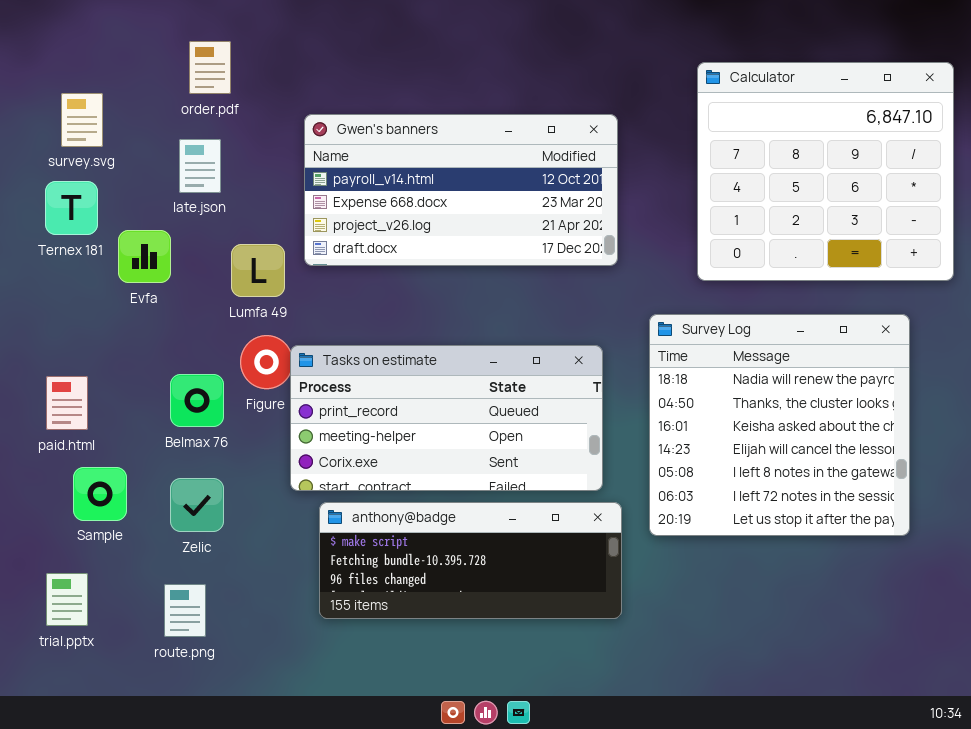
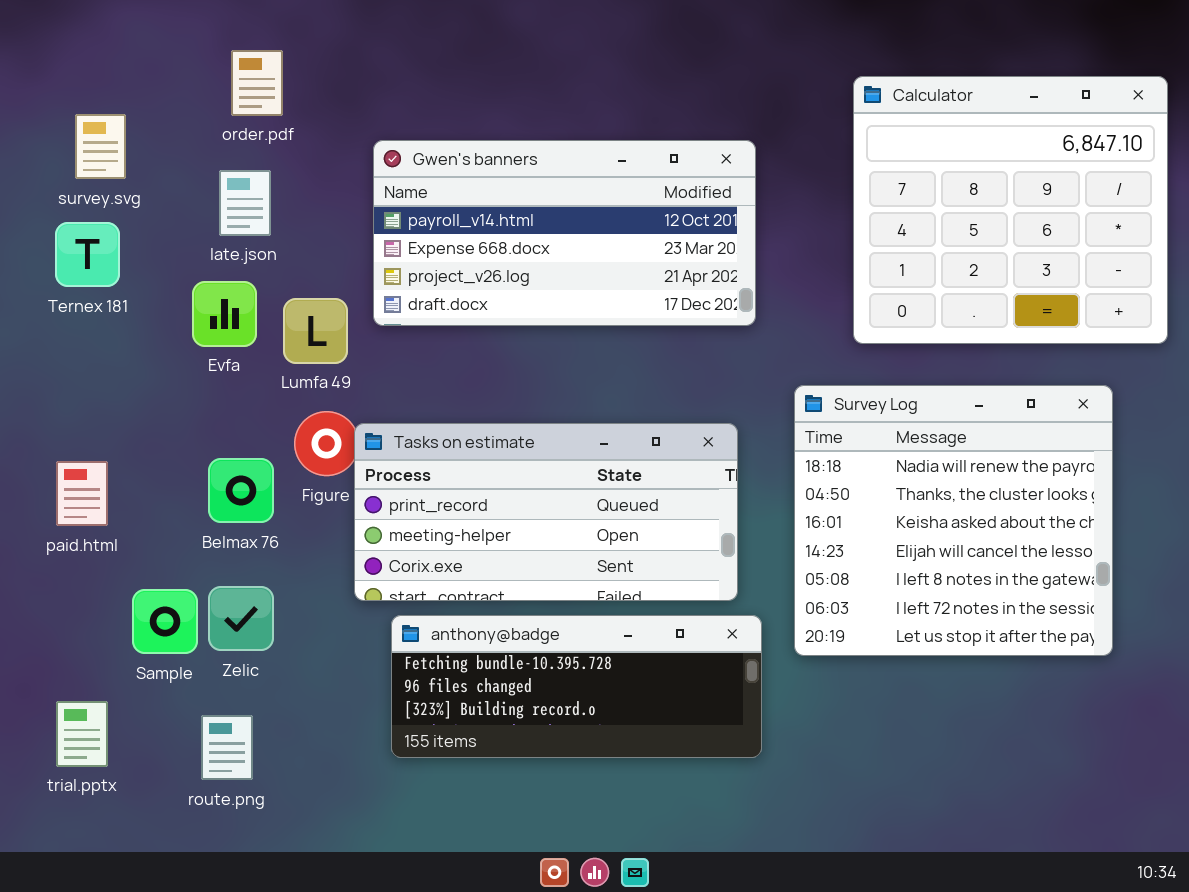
Evfa: [118,230,171,283] -> [192,281,257,347], moved
Sample: [73,467,127,521] -> [132,589,198,654], moved
anthony@badge: [319,502,622,619] -> [391,615,762,758], scrolled down 1 row

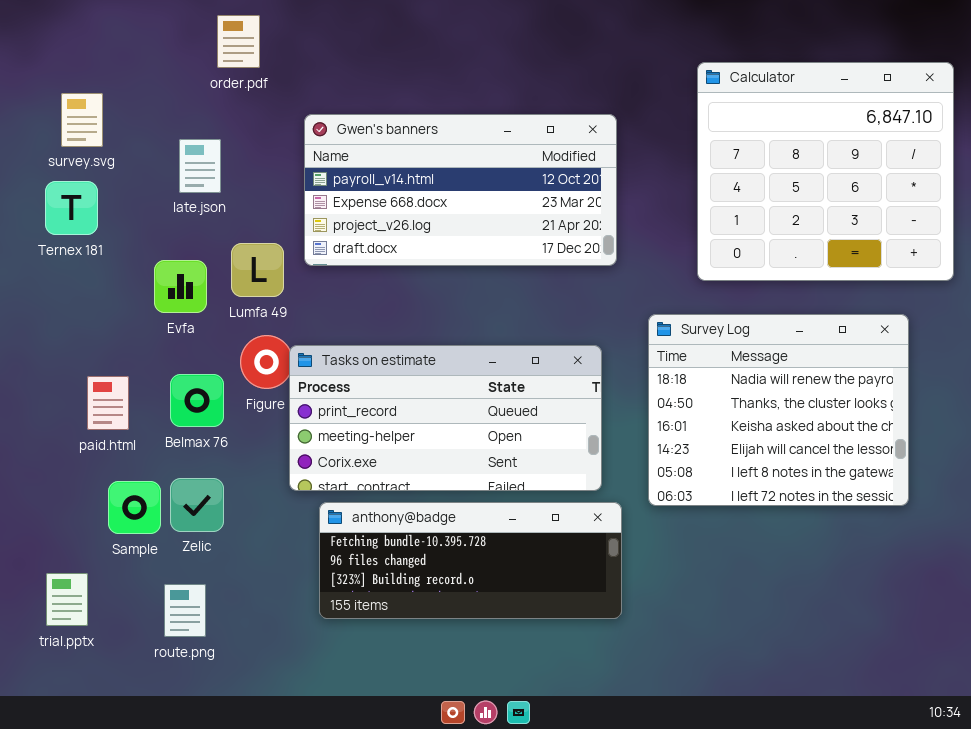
order.pdf: [231,50,283,116] -> [217,15,260,68], moved
Evfa: [192,281,257,347] -> [154,260,207,313], moved
Survey Log: [794,385,1113,656] -> [648,314,909,506], resized
paid.html: [56,461,108,526] -> [87,376,129,430], moved

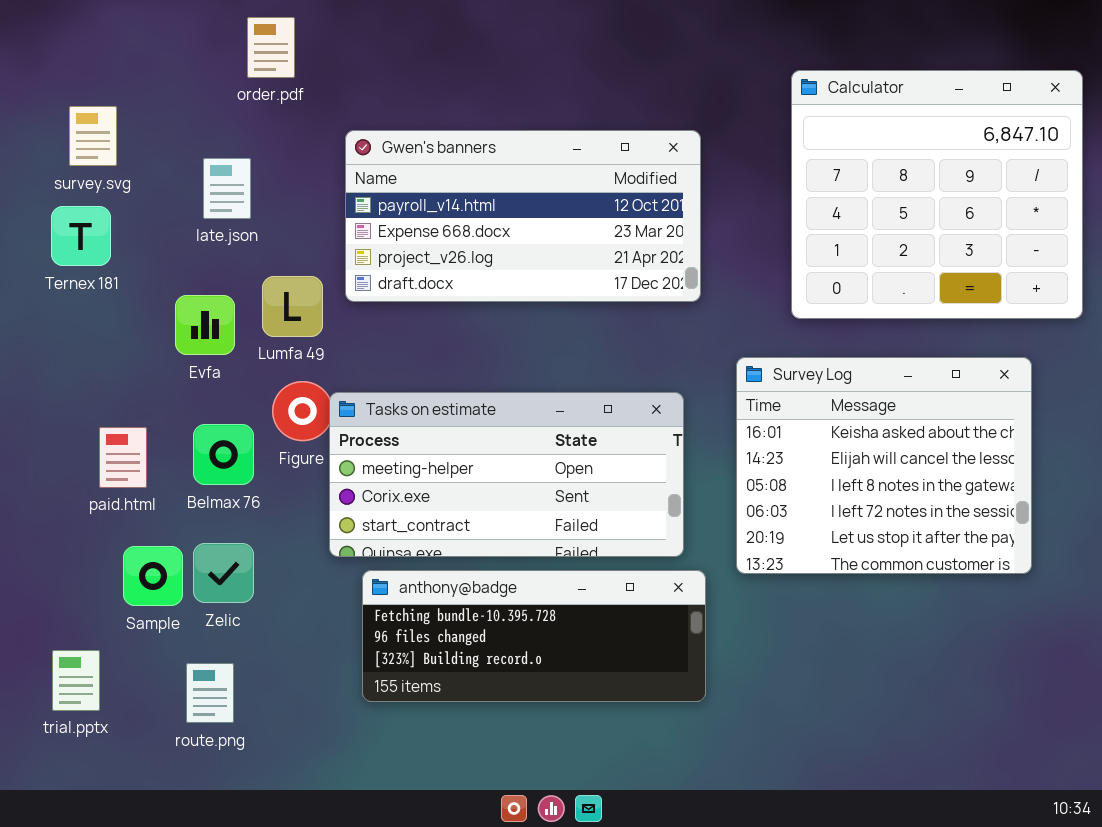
Survey Log: [648,314,909,506] -> [736,357,1032,574], scrolled down 2 rows
Tasks on estimate: [289,345,602,491] -> [329,392,684,557], scrolled down 1 row

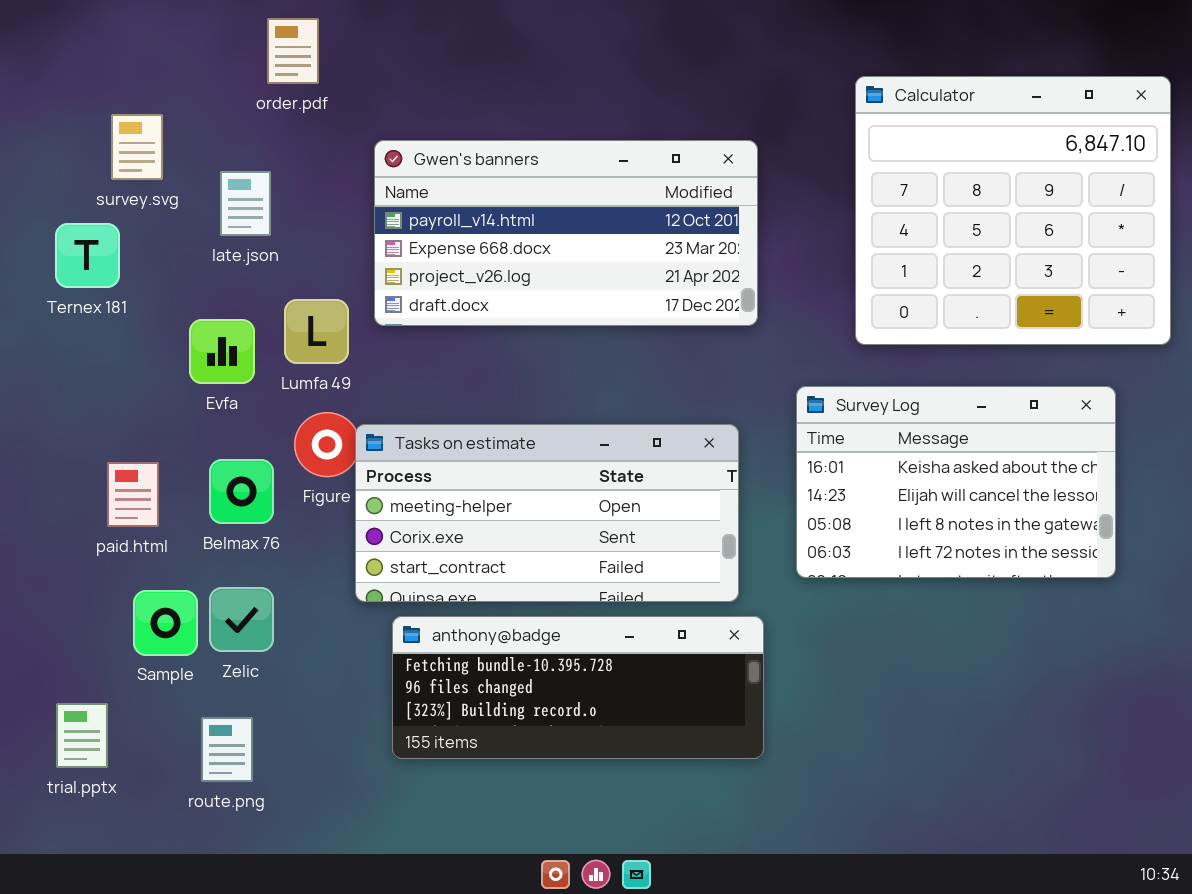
survey.svg: [69,106,117,166] -> [111,114,163,180], moved
Survey Log: [736,357,1032,574] -> [796,386,1116,578], resized

